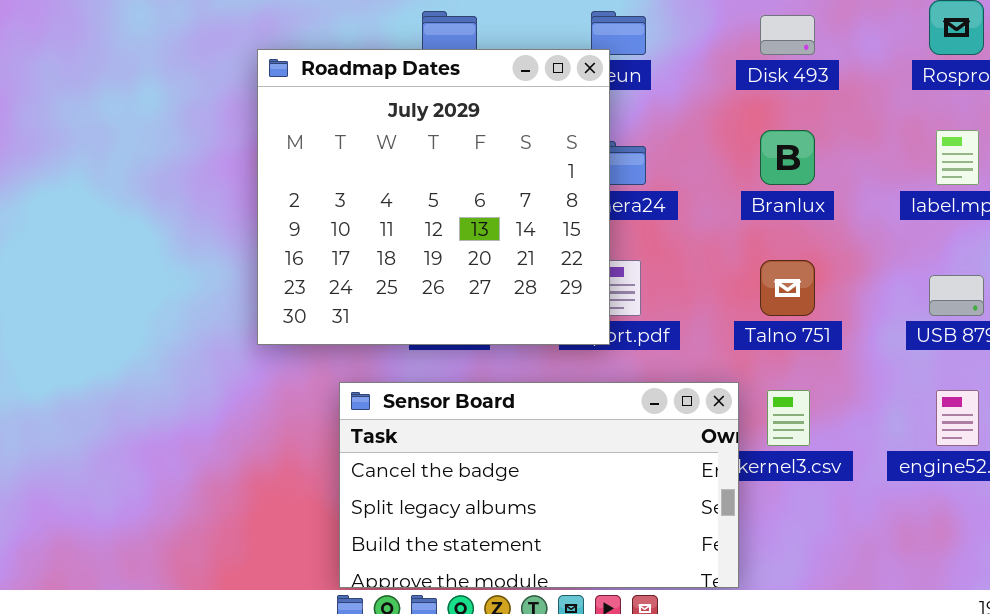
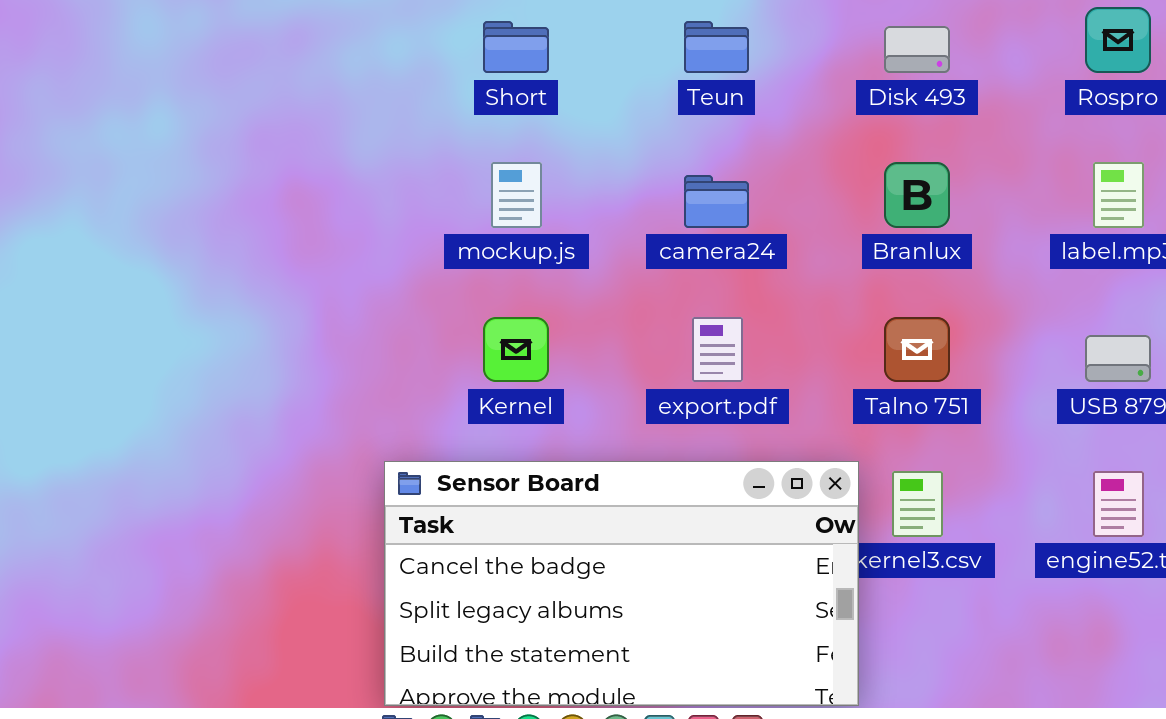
Roadmap Dates: [257,49,610,345] -> none, closed

